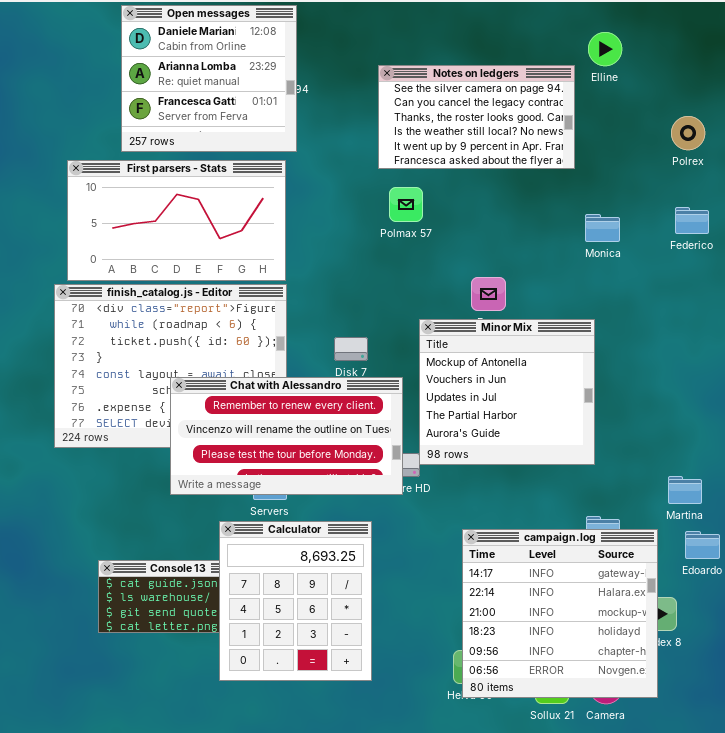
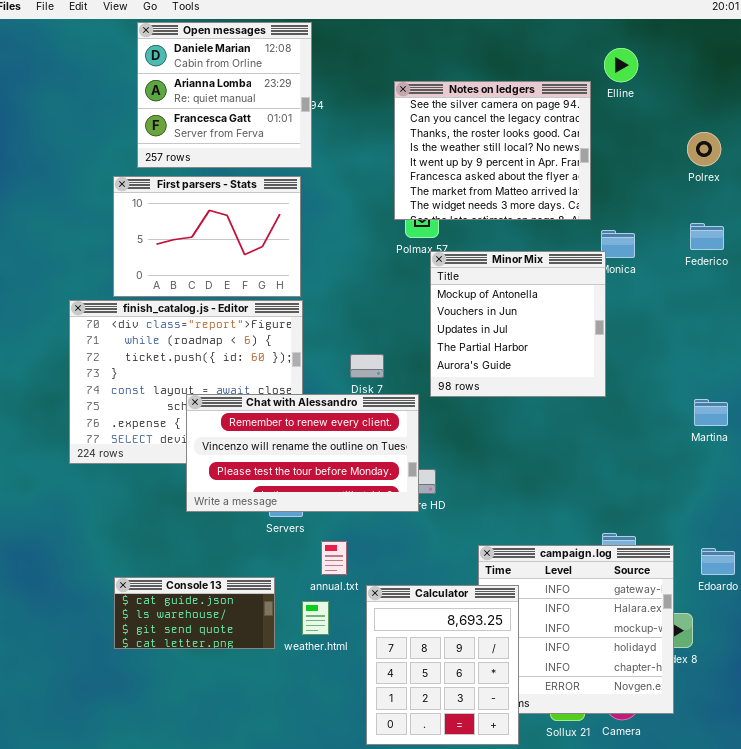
Notes on ledgers: [378,65,575,169] -> [394,81,591,220], resized
First parsers - Stats: [67,160,286,281] -> [113,176,301,297], resized
Minor Mix: [419,319,595,465] -> [430,251,606,397], moved
Martina: [668,476,702,504] -> [694,399,728,426], moved
Calculator: [219,521,372,681] -> [366,585,519,745], moved

